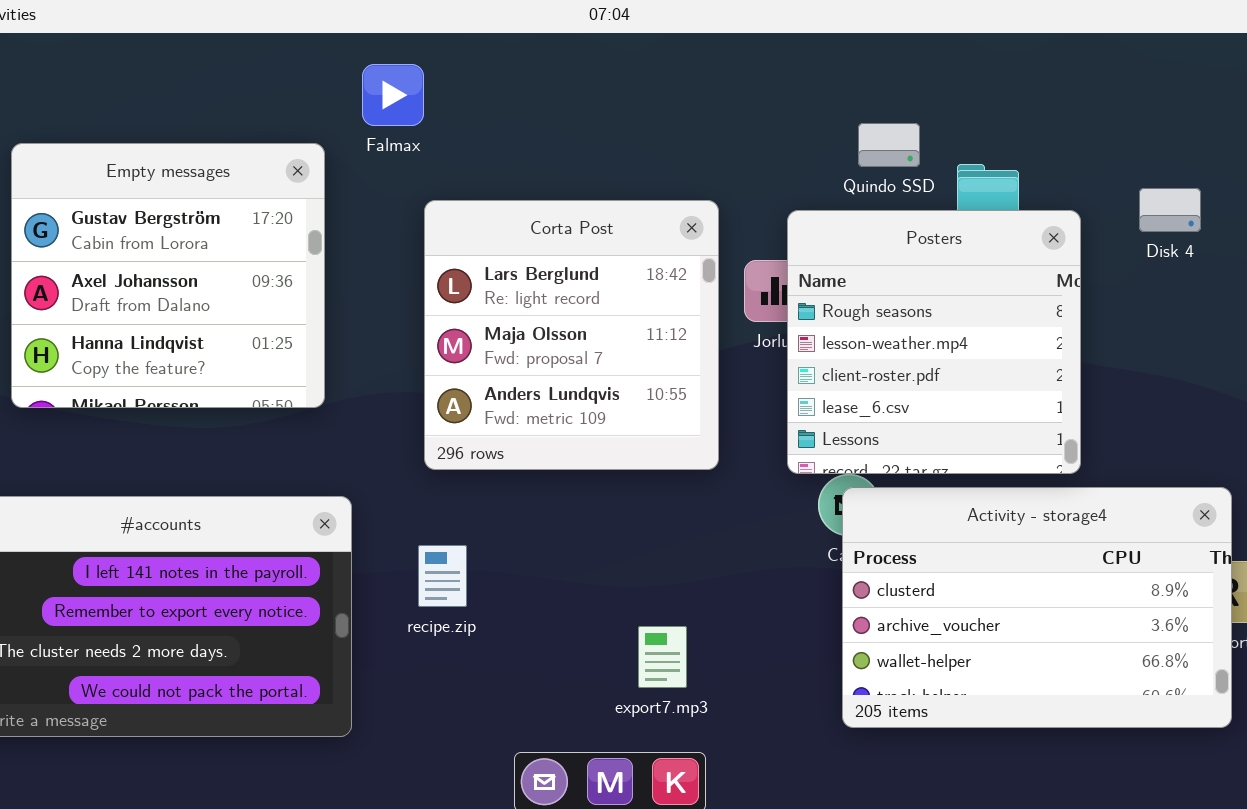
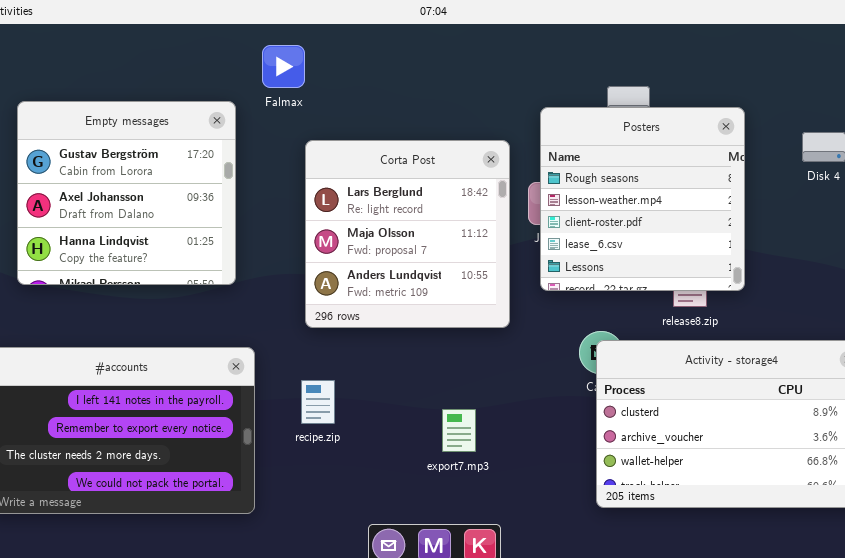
Posters: [787,210,1081,474] -> [540,107,745,291], moved
export7.mp3: [638,626,687,688] -> [442,409,476,452], moved

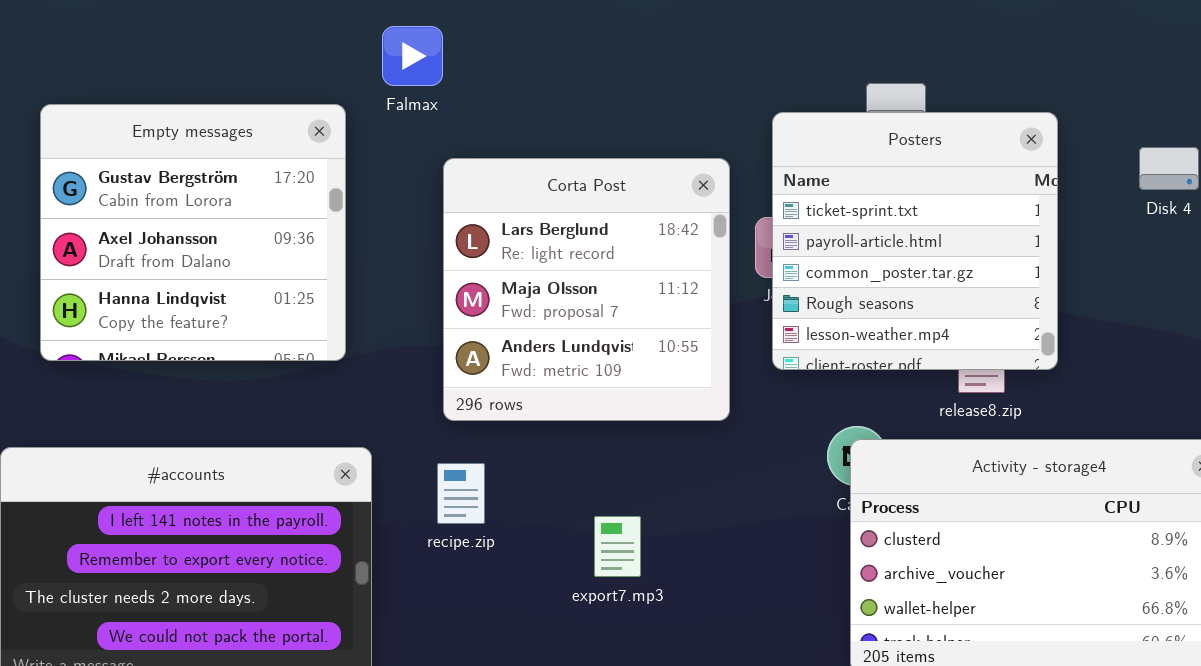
Posters: [540,107,745,291] -> [772,112,1058,370], scrolled up 3 rows
recipe.zip: [301,380,335,424] -> [437,463,485,524], moved
export7.mp3: [442,409,476,452] -> [594,516,641,577], moved

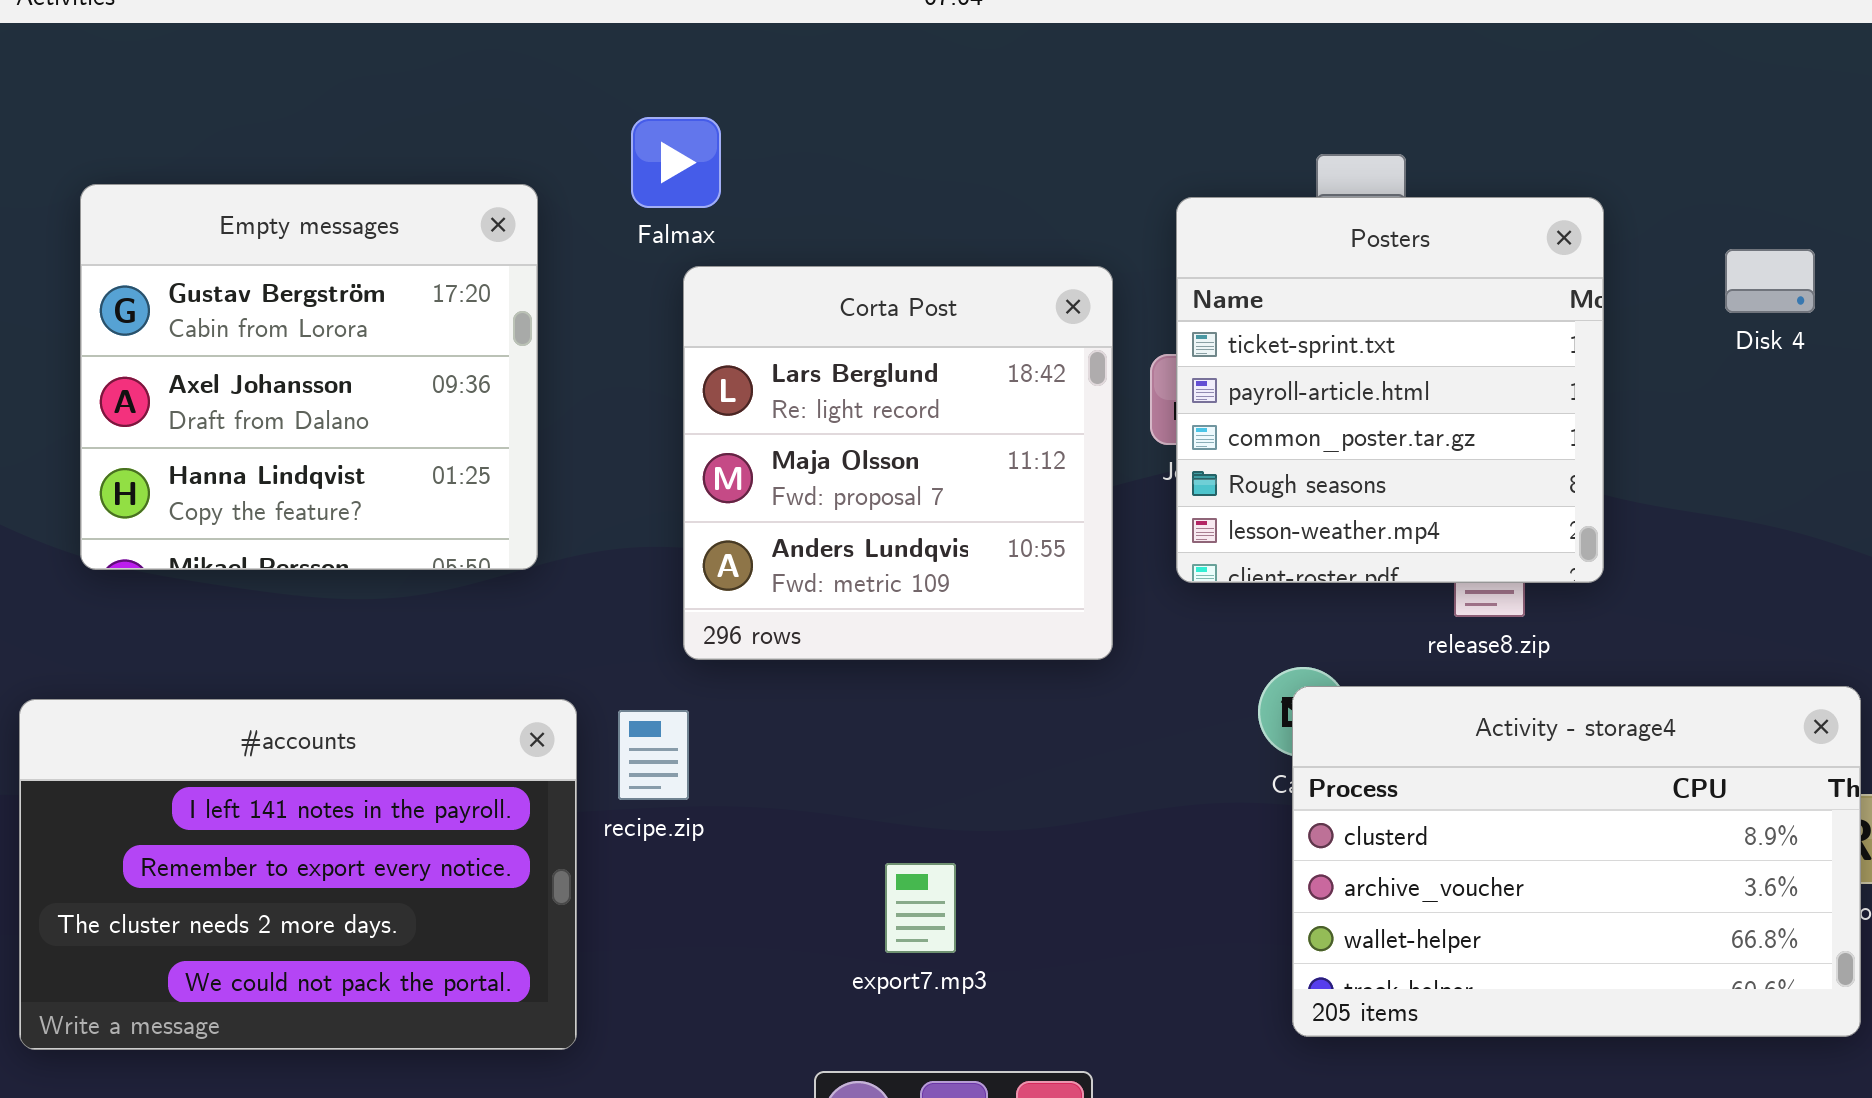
Falmax: [382,26,443,86] -> [631,117,721,208], moved
recipe.zip: [437,463,485,524] -> [618,710,689,800], moved
export7.mp3: [594,516,641,577] -> [885,863,956,953], moved

